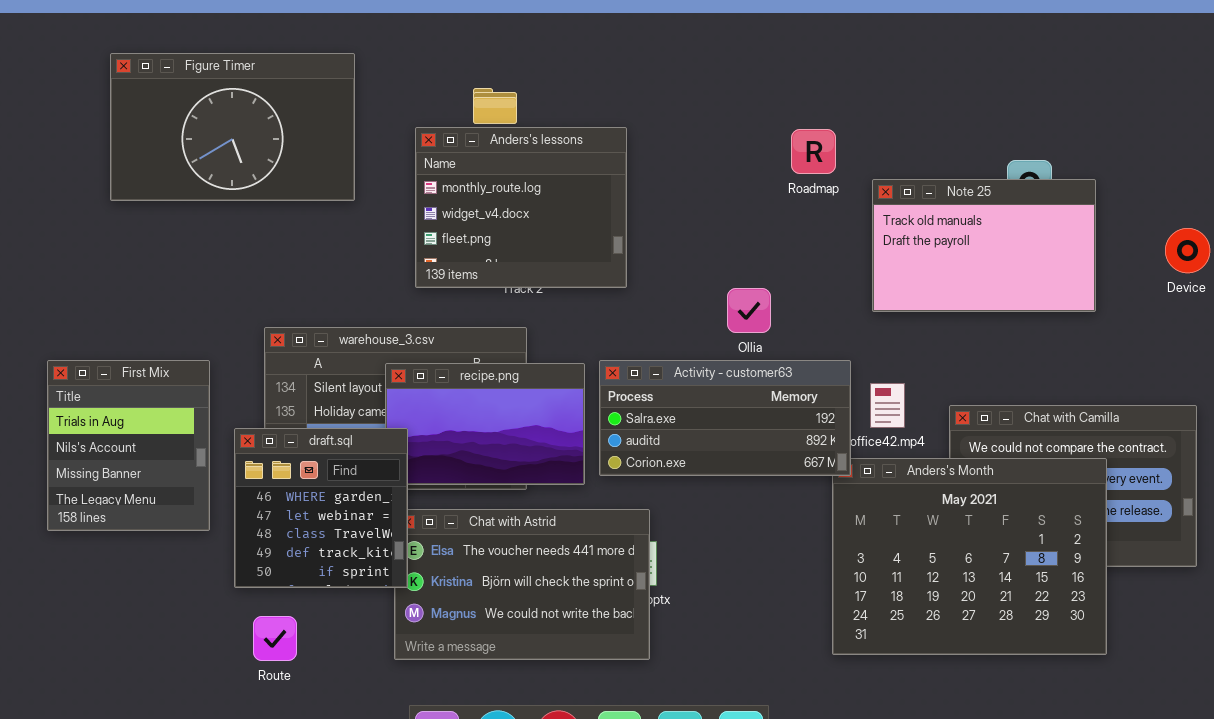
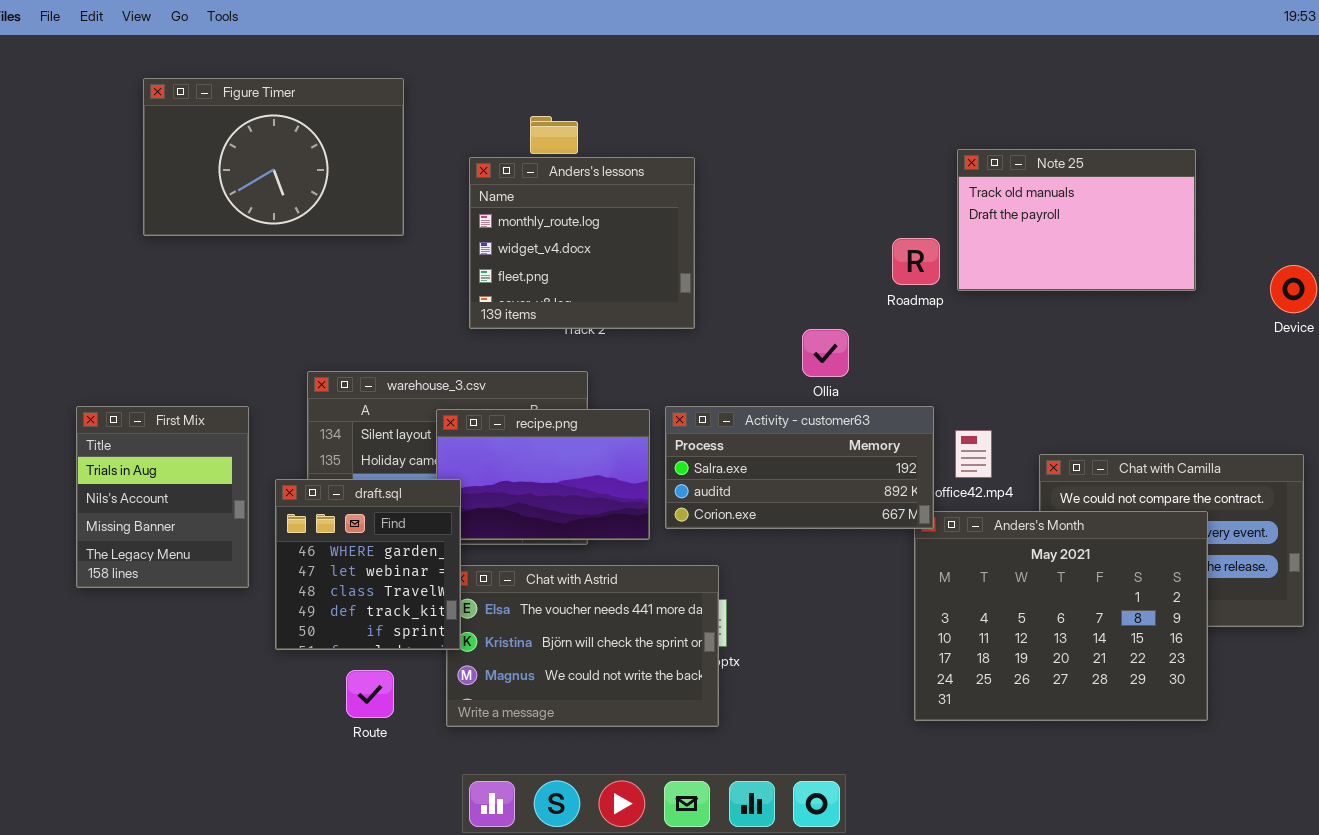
Roadmap: [791,129,836,174] -> [892,238,940,285], moved
Note 25: [872,179,1096,312] -> [957,149,1196,291], moved
Route: [253,616,297,661] -> [346,670,394,718], moved

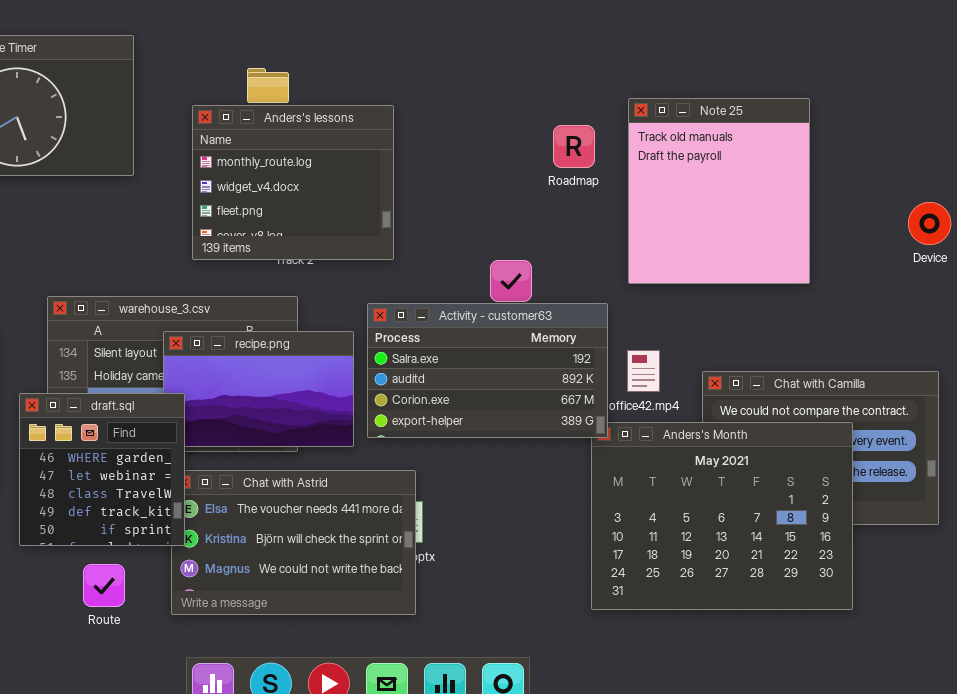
Note 25: [957,149,1196,291] -> [628,98,810,284], resized
Roadmap: [892,238,940,285] -> [553,125,595,168], moved
Activity - customer63: [665,406,934,529] -> [367,303,608,438], resized

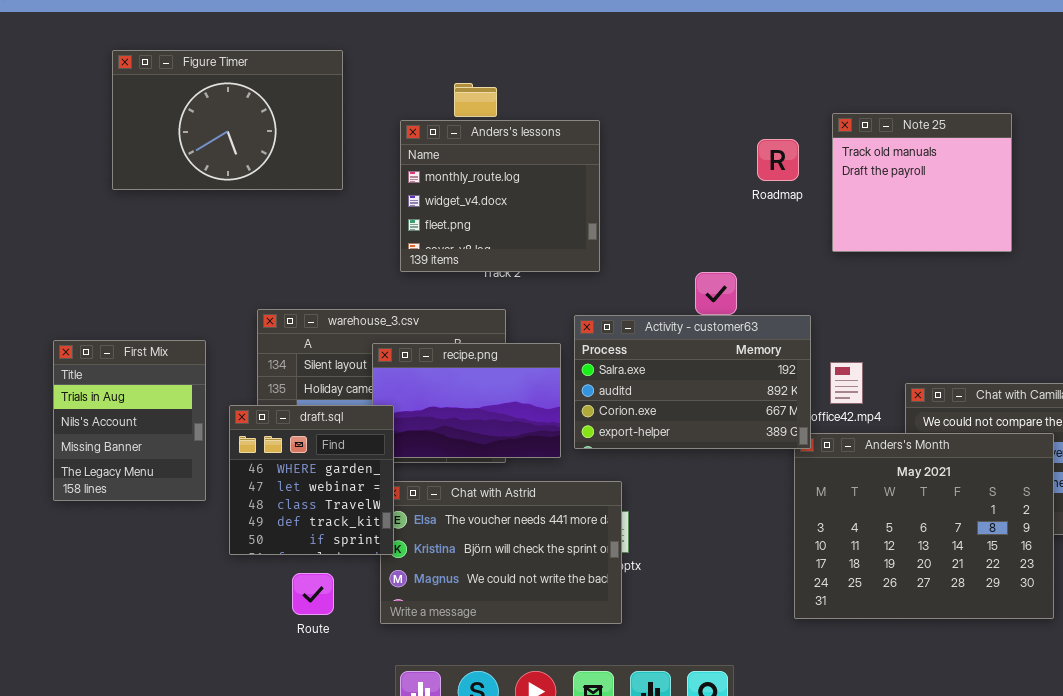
Note 25: [628,98,810,284] -> [832,113,1012,252], resized

